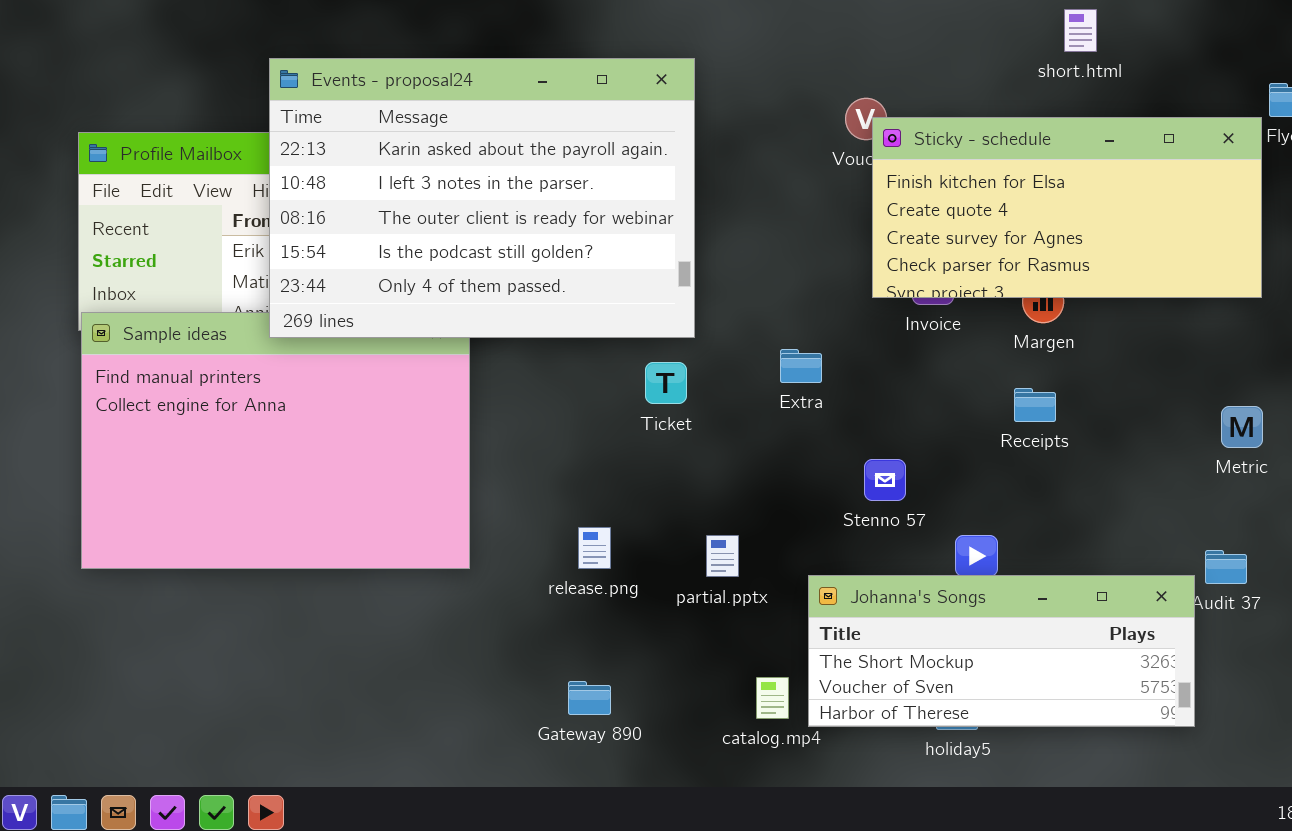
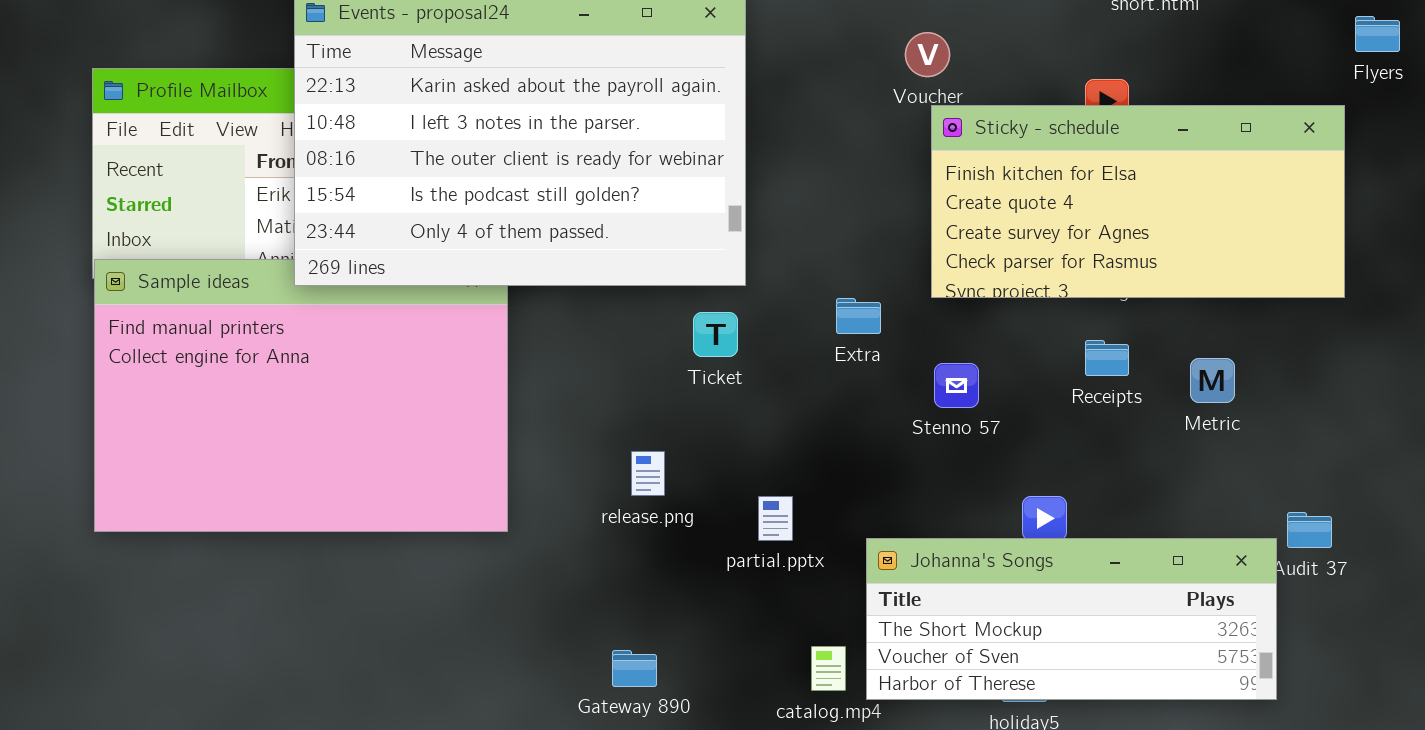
Sticky - schedule: [872,117,1262,298] -> [931,105,1345,298], moved
Metric: [1221,406,1263,448] -> [1190,358,1235,403], moved
Stenno 57: [864,459,906,501] -> [934,363,979,408], moved
release.png: [578,527,611,569] -> [631,451,665,496], moved

